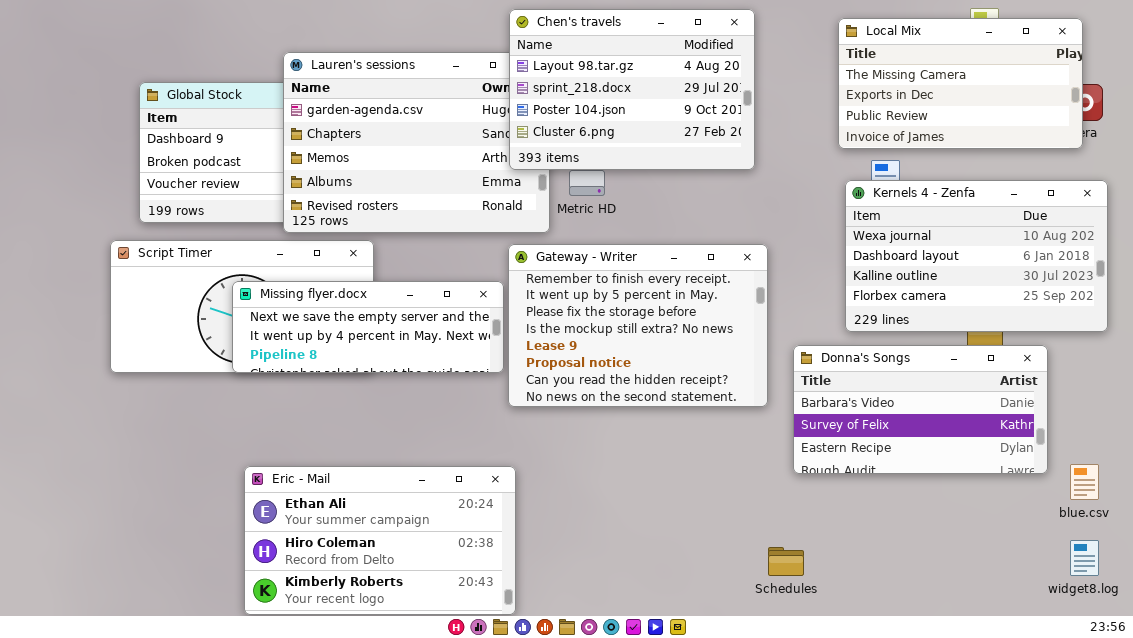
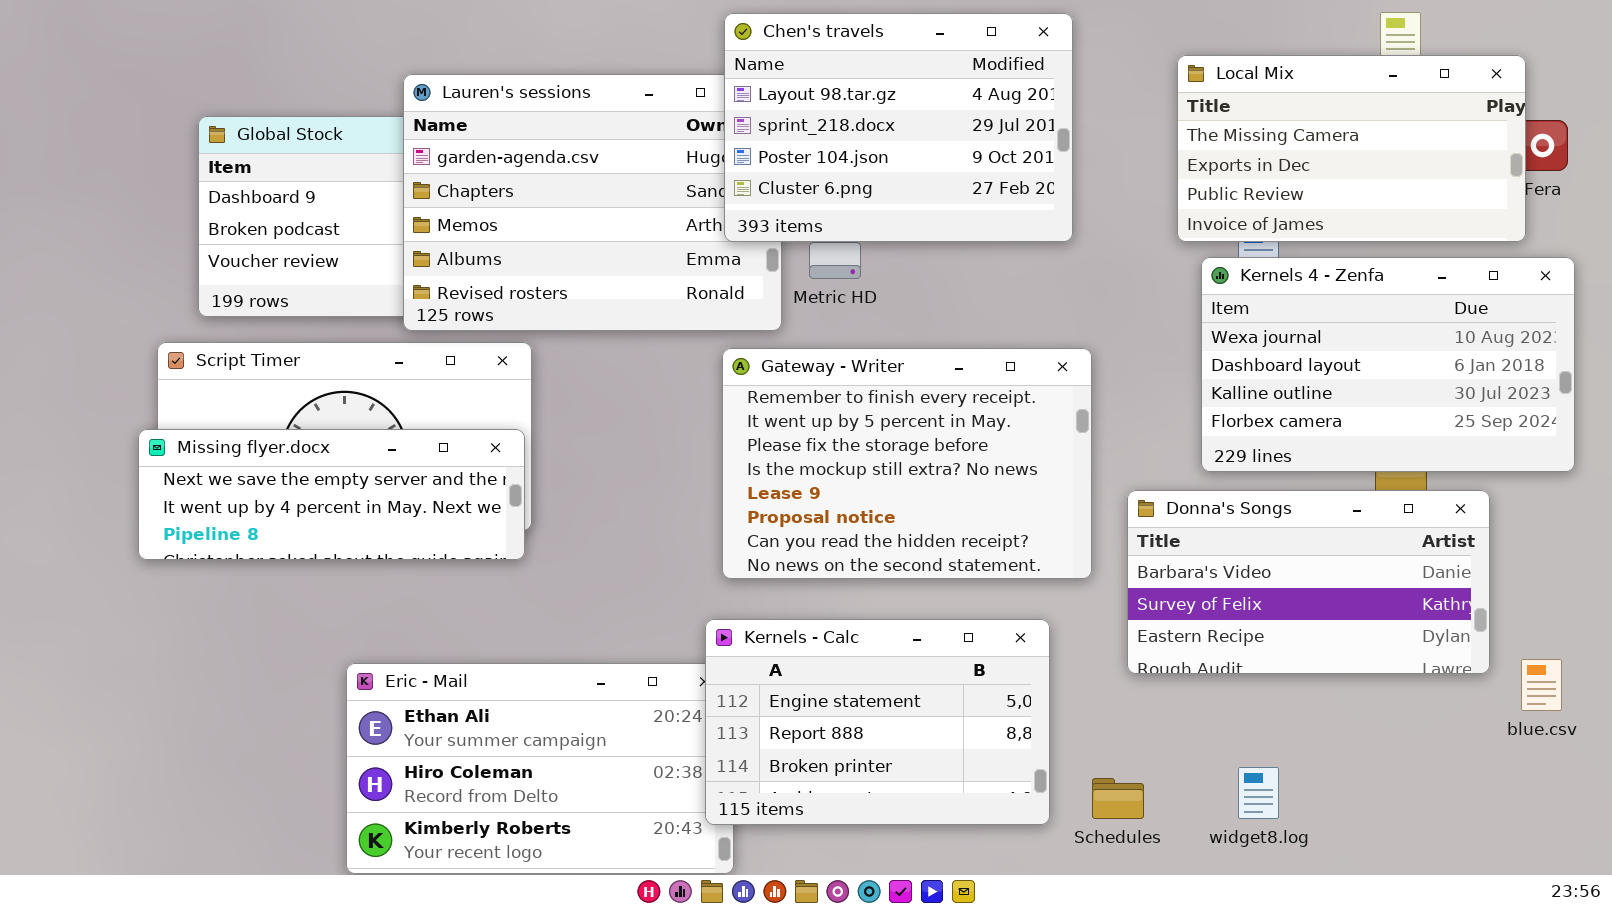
Local Mix: [838,18,1083,149] -> [1177,55,1526,242], moved
Missing flyer.docx: [232,281,504,373] -> [138,429,525,560], moved
Kernels - Calc: none -> [705,619,1050,825], opened
widget8.log: [1070,540,1099,576] -> [1238,767,1279,819], moved

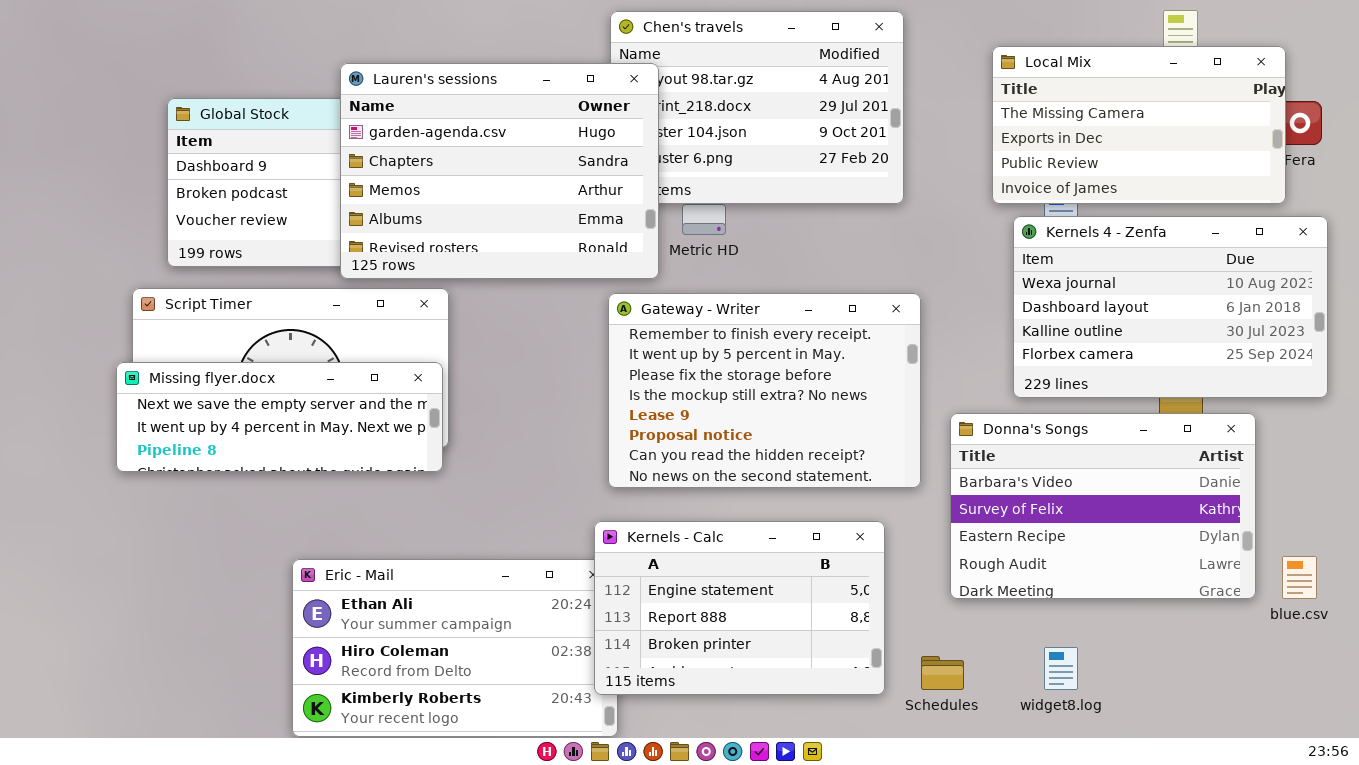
Lauren's sessions: [403,74,782,331] -> [340,63,659,279], raised
Donna's Songs: [1127,490,1490,674] -> [950,413,1256,599], resized

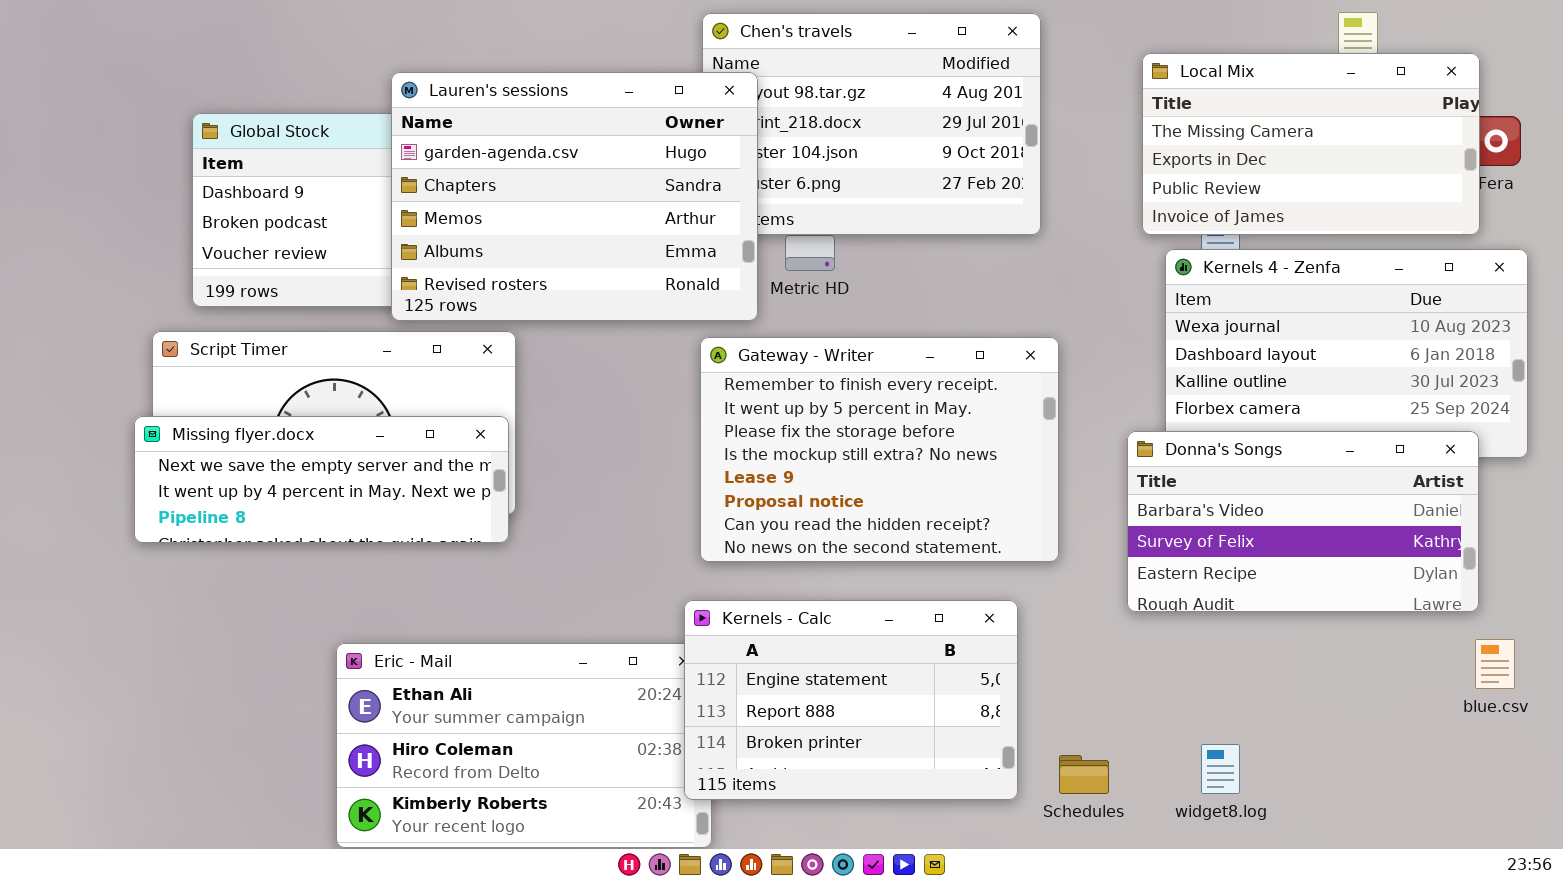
Donna's Songs: [950,413,1256,599] -> [1127,431,1479,612], moved, resized

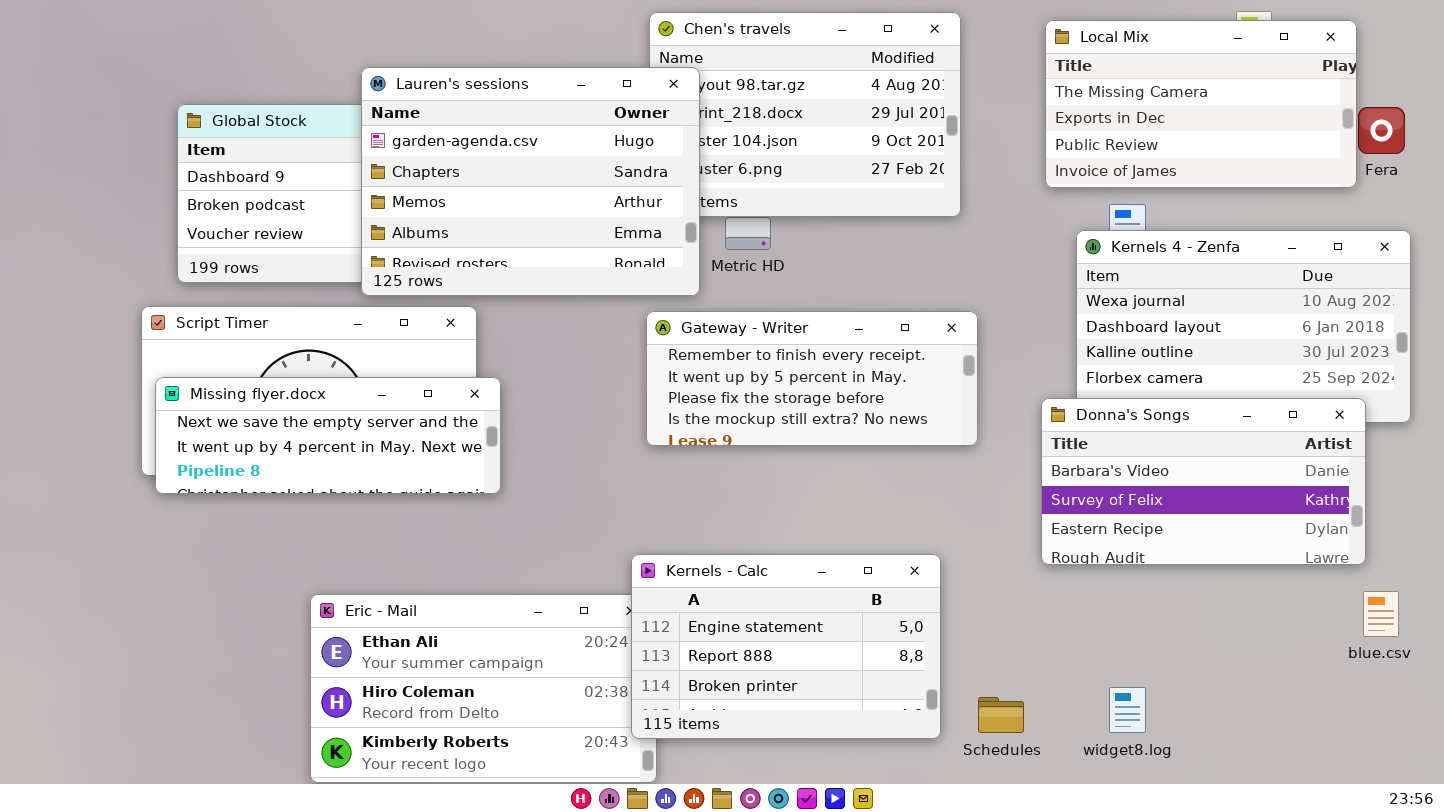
Local Mix: [1142,53,1480,235] -> [1045,20,1357,188], moved
Gateway - Writer: [700,337,1059,562] -> [646,311,978,446], resized
Missing flyer.docx: [134,416,509,543] -> [155,377,501,494], moved

